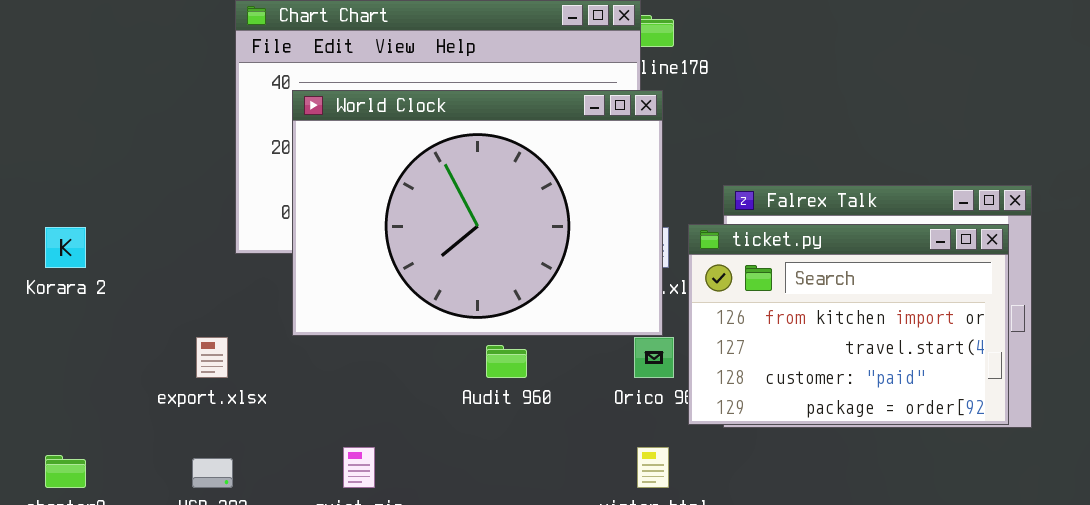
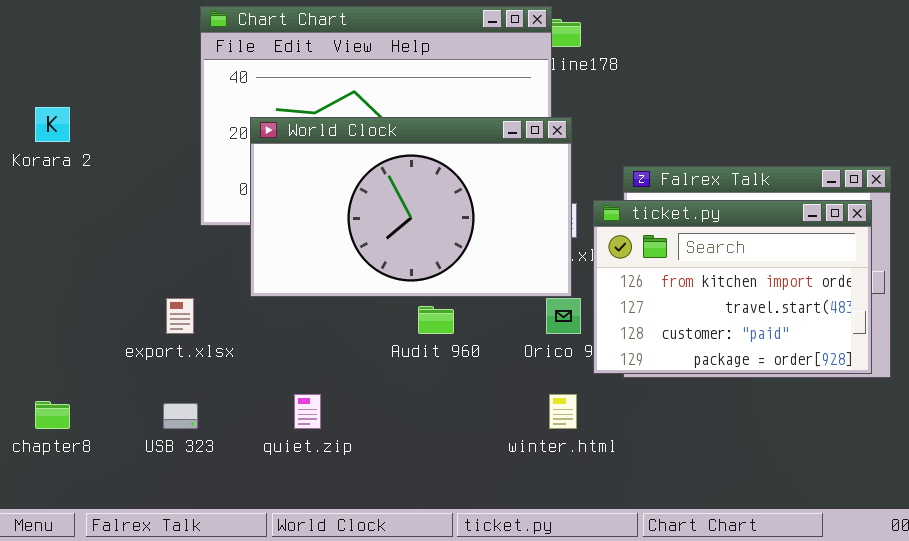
World Clock: [292,90,663,336] -> [250,117,572,297], resized
Korara 2: [45,227,86,268] -> [35,107,70,142], moved

